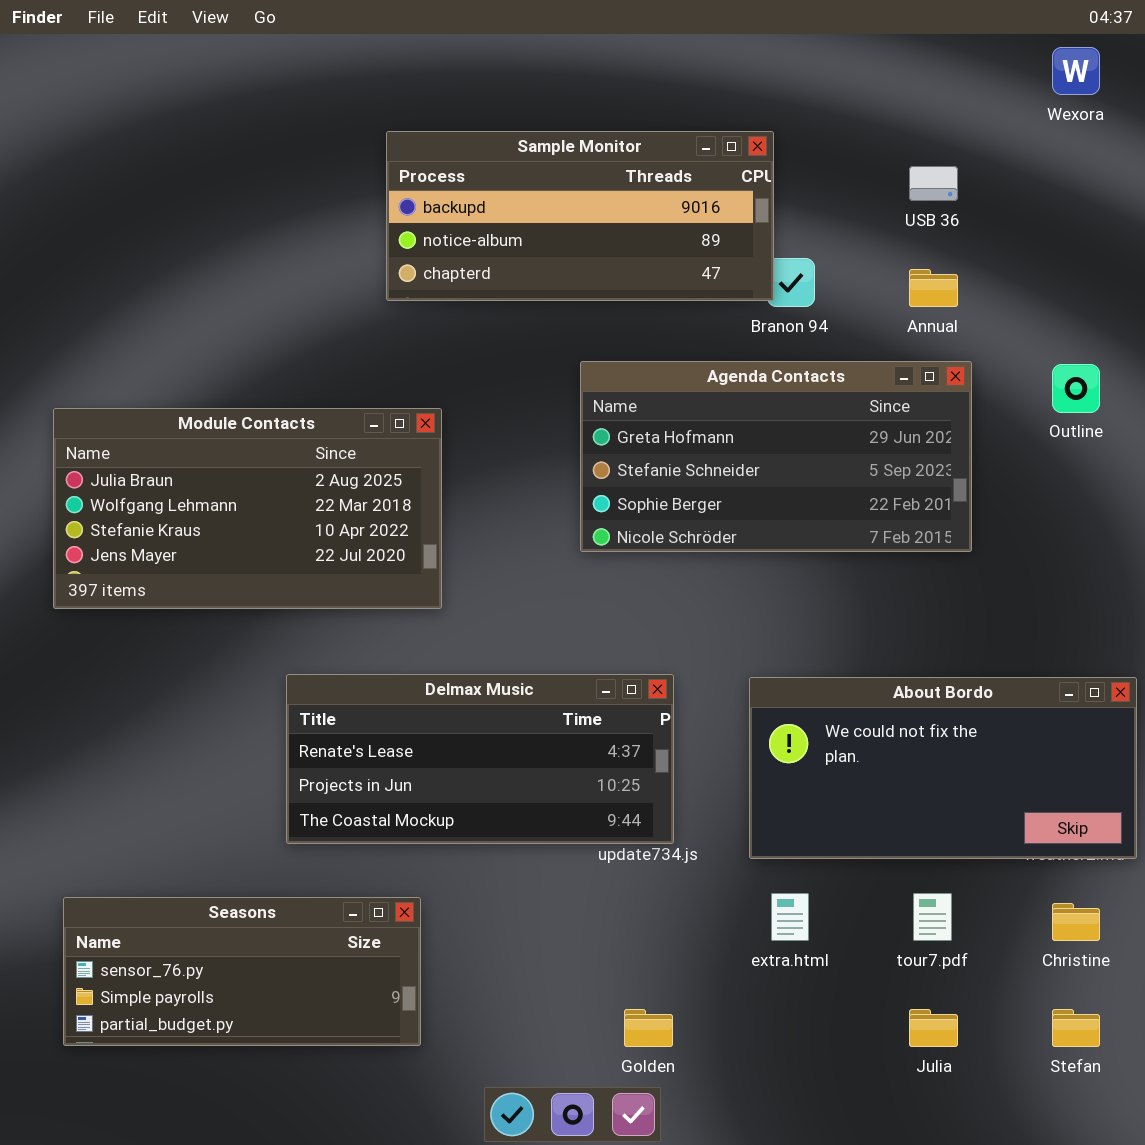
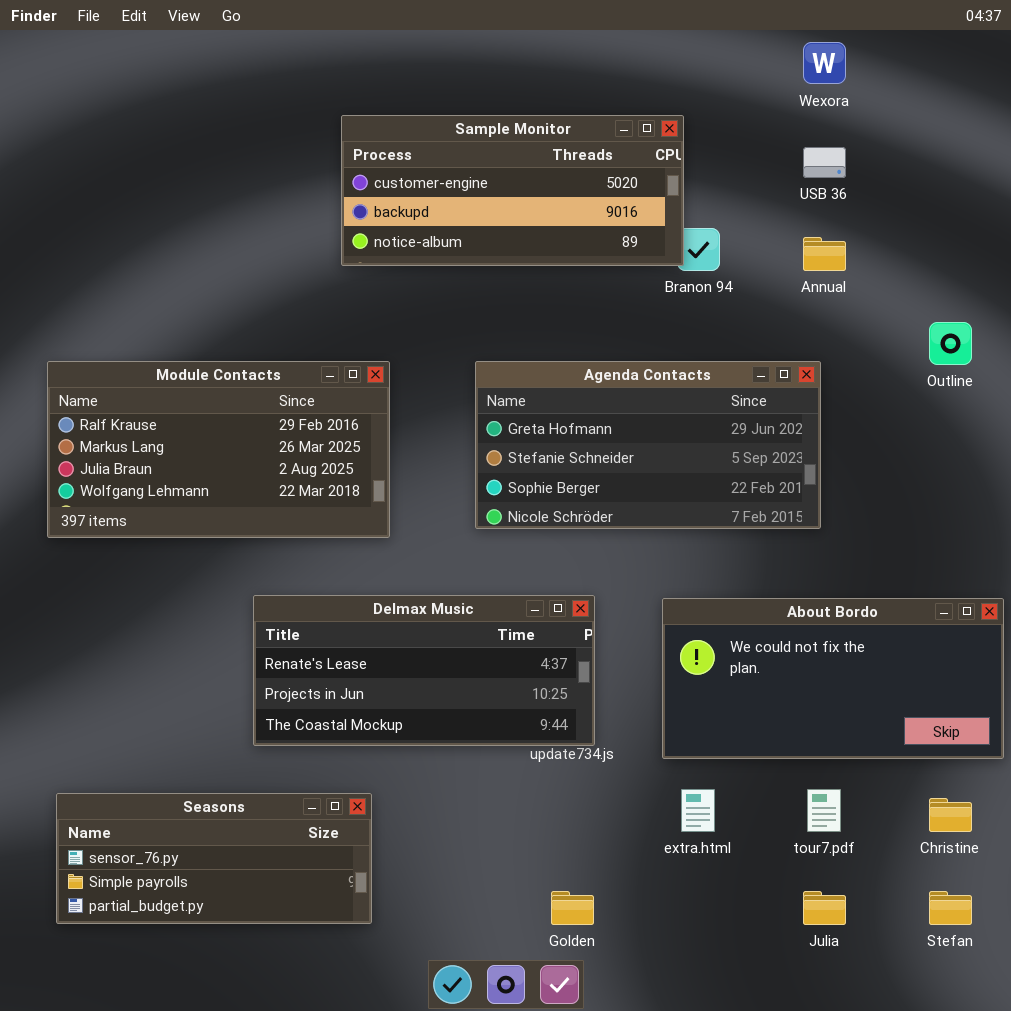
Wexora: [1052,47,1100,95] -> [803,42,846,84], moved
Sample Monitor: [386,131,774,301] -> [341,115,684,266], scrolled up 1 row
Agenda Contacts: [580,361,972,552] -> [475,361,821,529], moved
Module Contacts: [53,408,442,609] -> [47,361,390,538], scrolled up 2 rows

